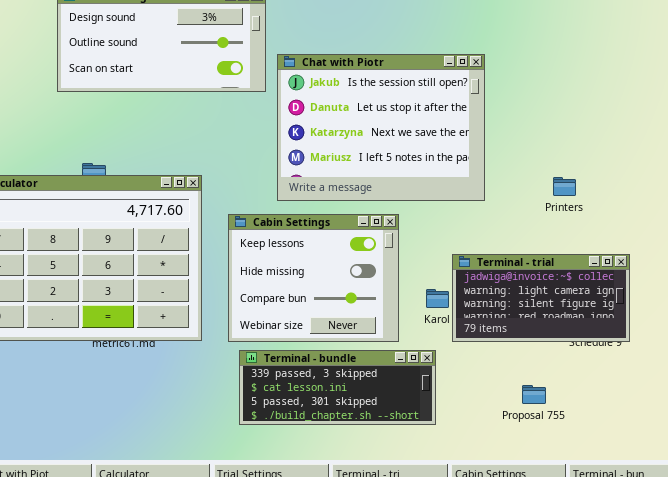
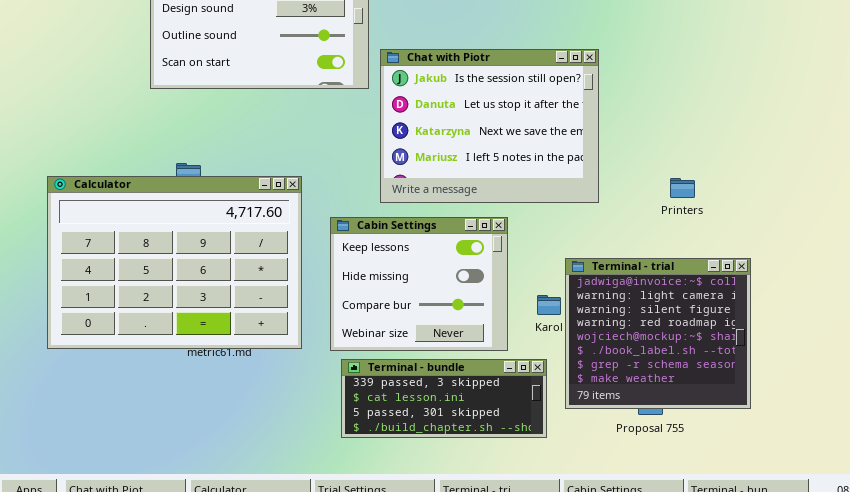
Terminal - trial: [452,254,630,342] -> [565,258,751,409], resized

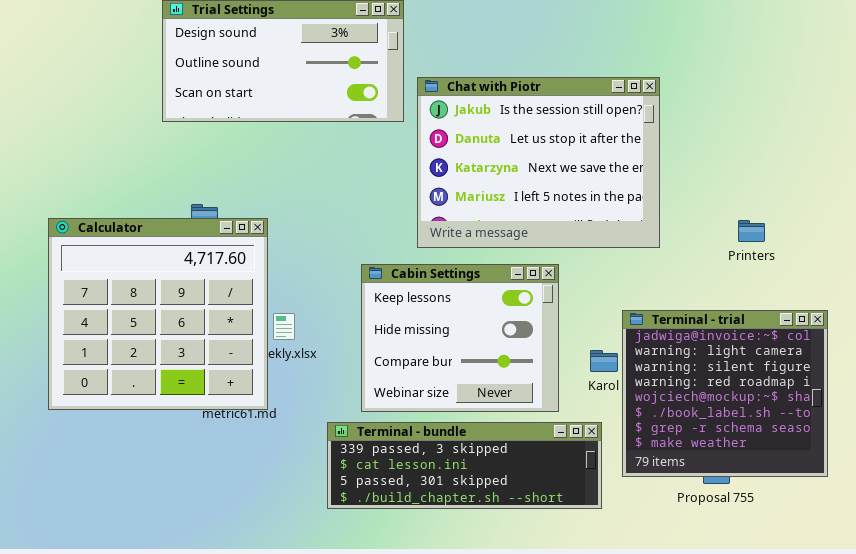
Calculator: [47,176,302,349] -> [48,218,268,410], resized
Terminal - bundle: [341,359,547,438] -> [327,422,602,509], resized

